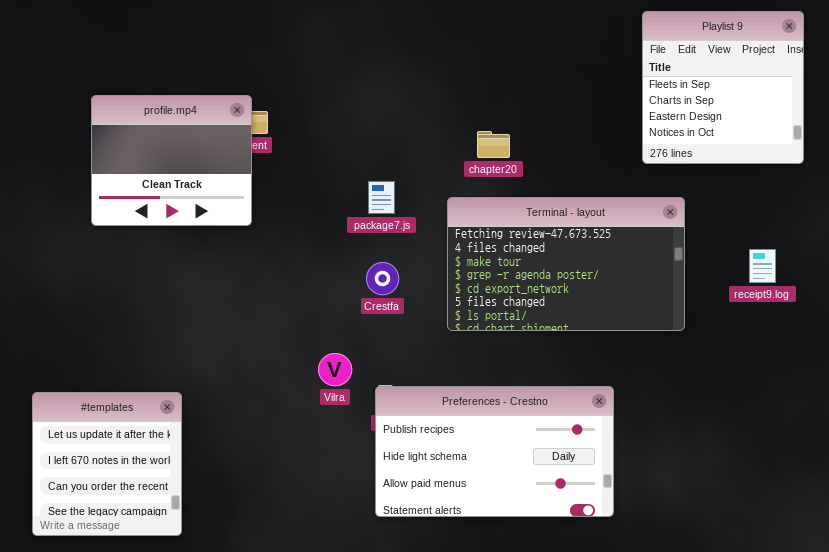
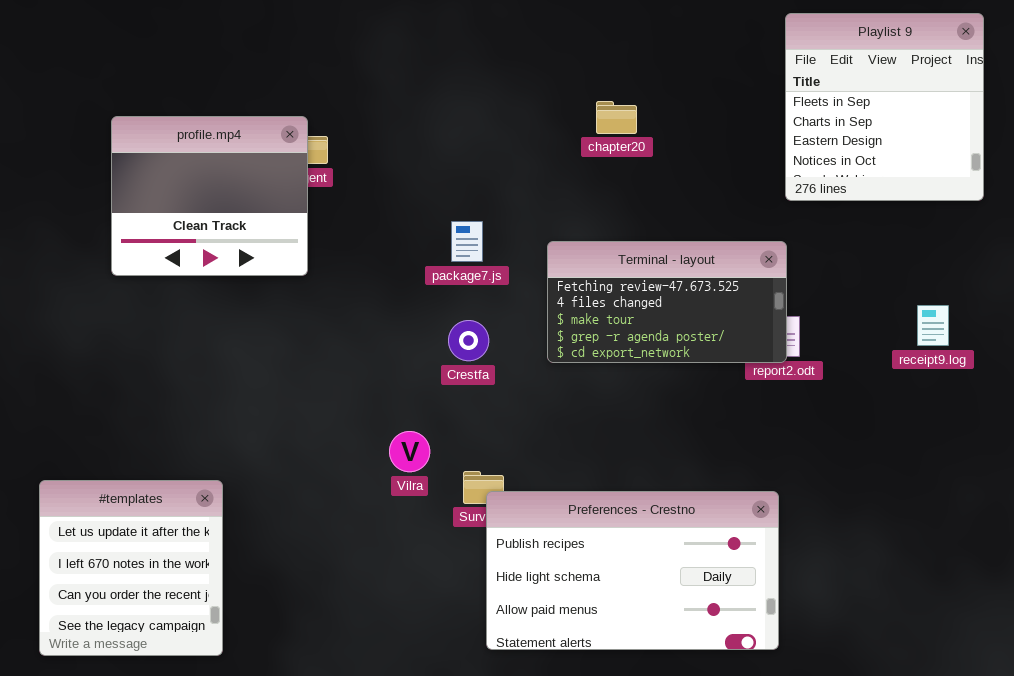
chapter20: [477,131,510,158] -> [596,101,637,134], moved
Terminal - layout: [447,197,685,331] -> [547,241,787,363], resized
Preferences - Crestno: [375,386,614,517] -> [486,491,779,650], moved

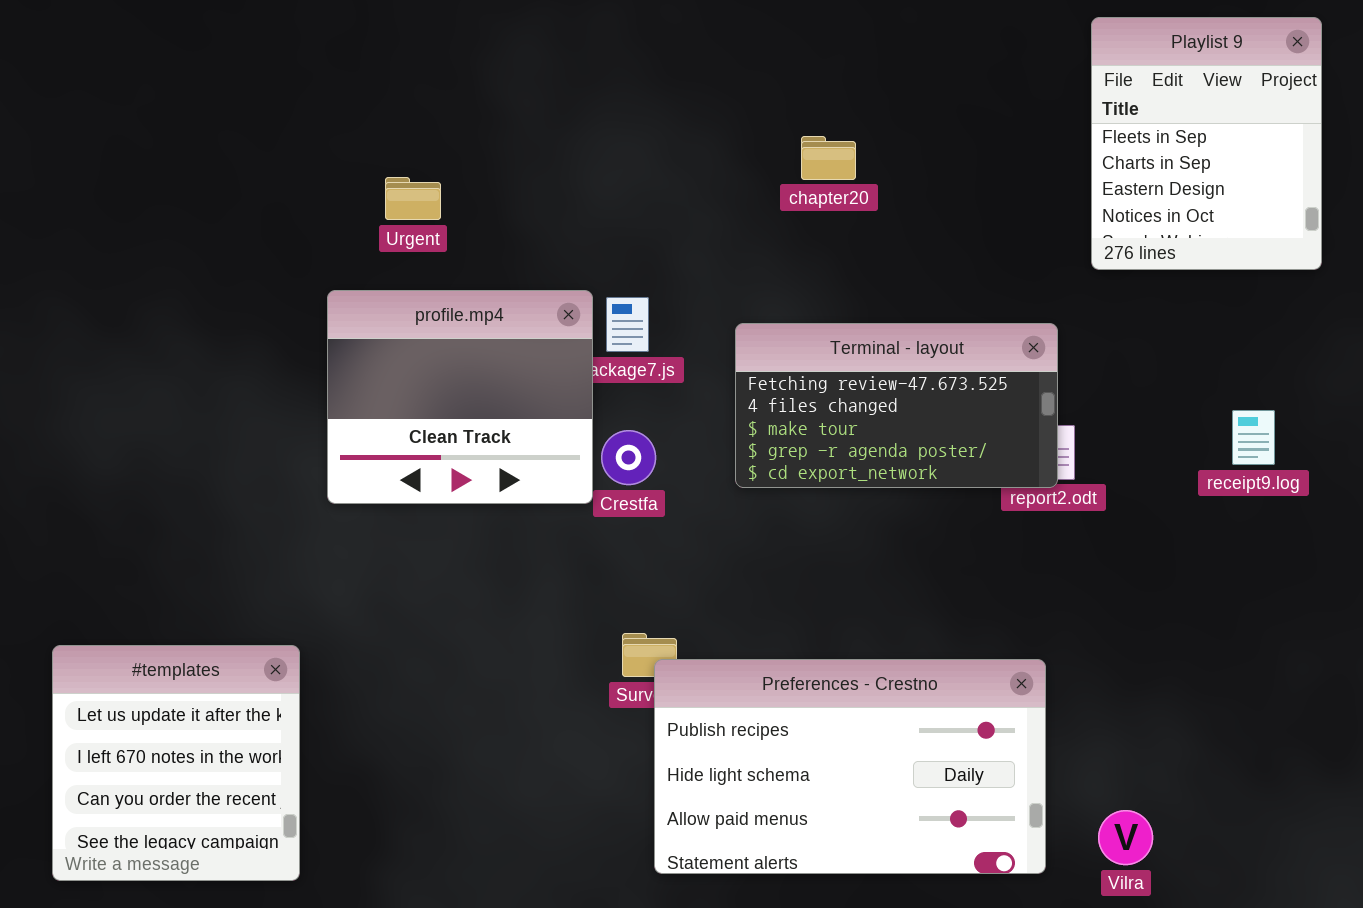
Playlist 9: [785,13,984,201] -> [1091,17,1322,270], resized
profile.mp4: [111,116,308,276] -> [327,290,593,504], moved
Vilra: [389,431,430,472] -> [1098,810,1153,865], moved

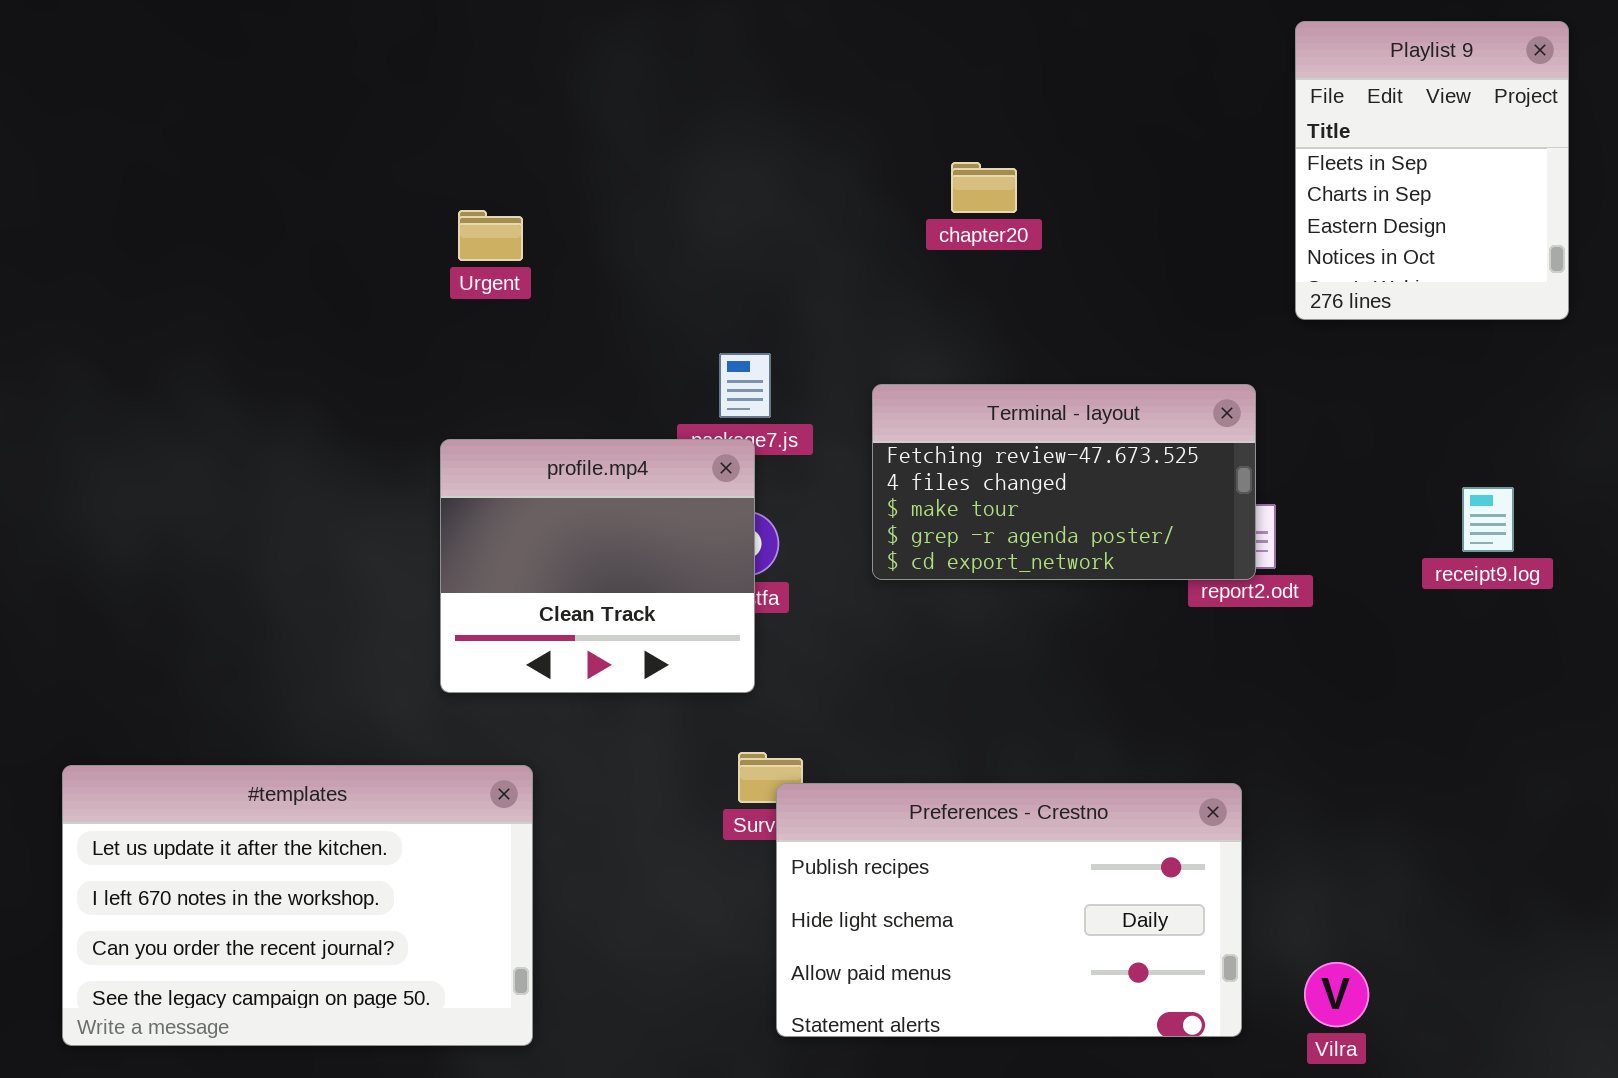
profile.mp4: [327,290,593,504] -> [440,439,755,693], moved
#templates: [52,645,300,881] -> [62,765,533,1046], resized

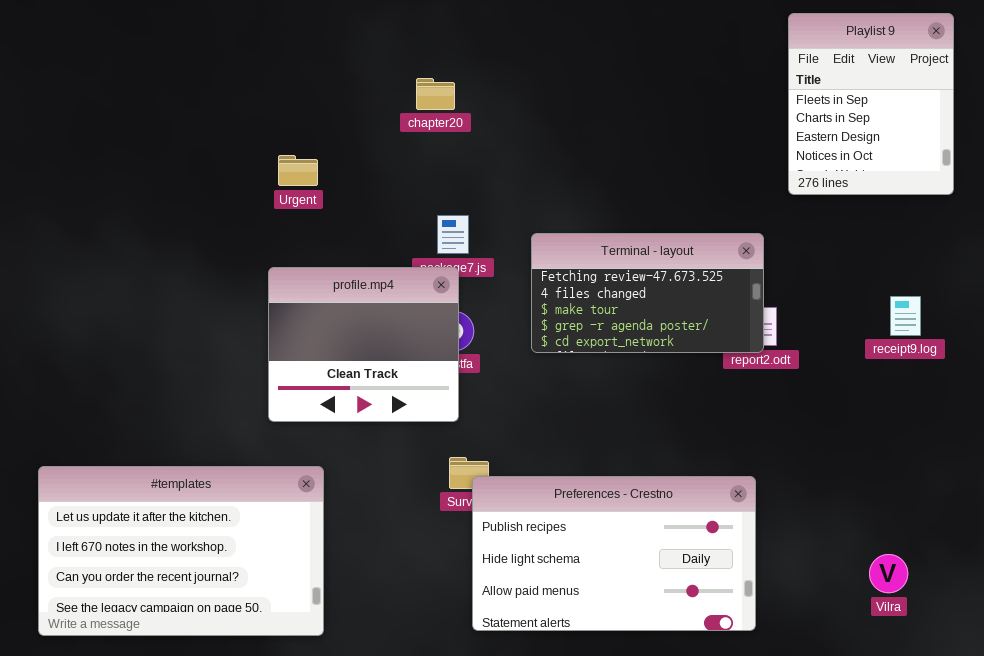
chapter20: [951,162,1017,213] -> [416,78,455,110], moved
Urgent: [458,210,523,261] -> [278,155,318,186], moved
Vilra: [1304,962,1369,1027] -> [869,554,908,593], moved

